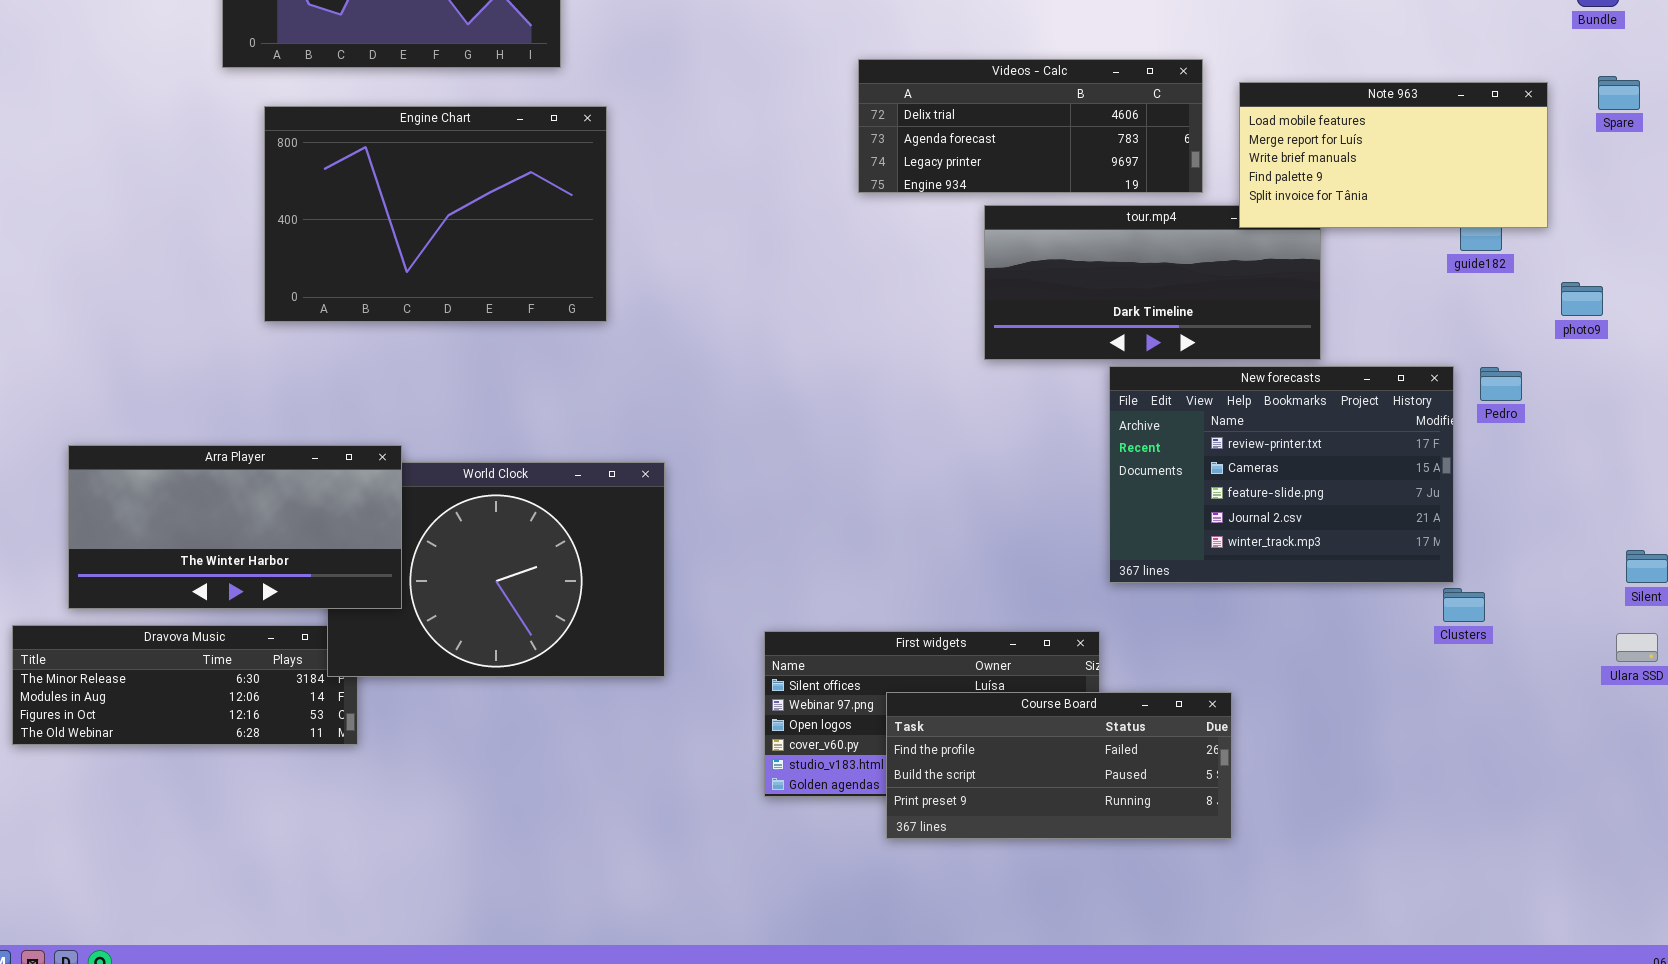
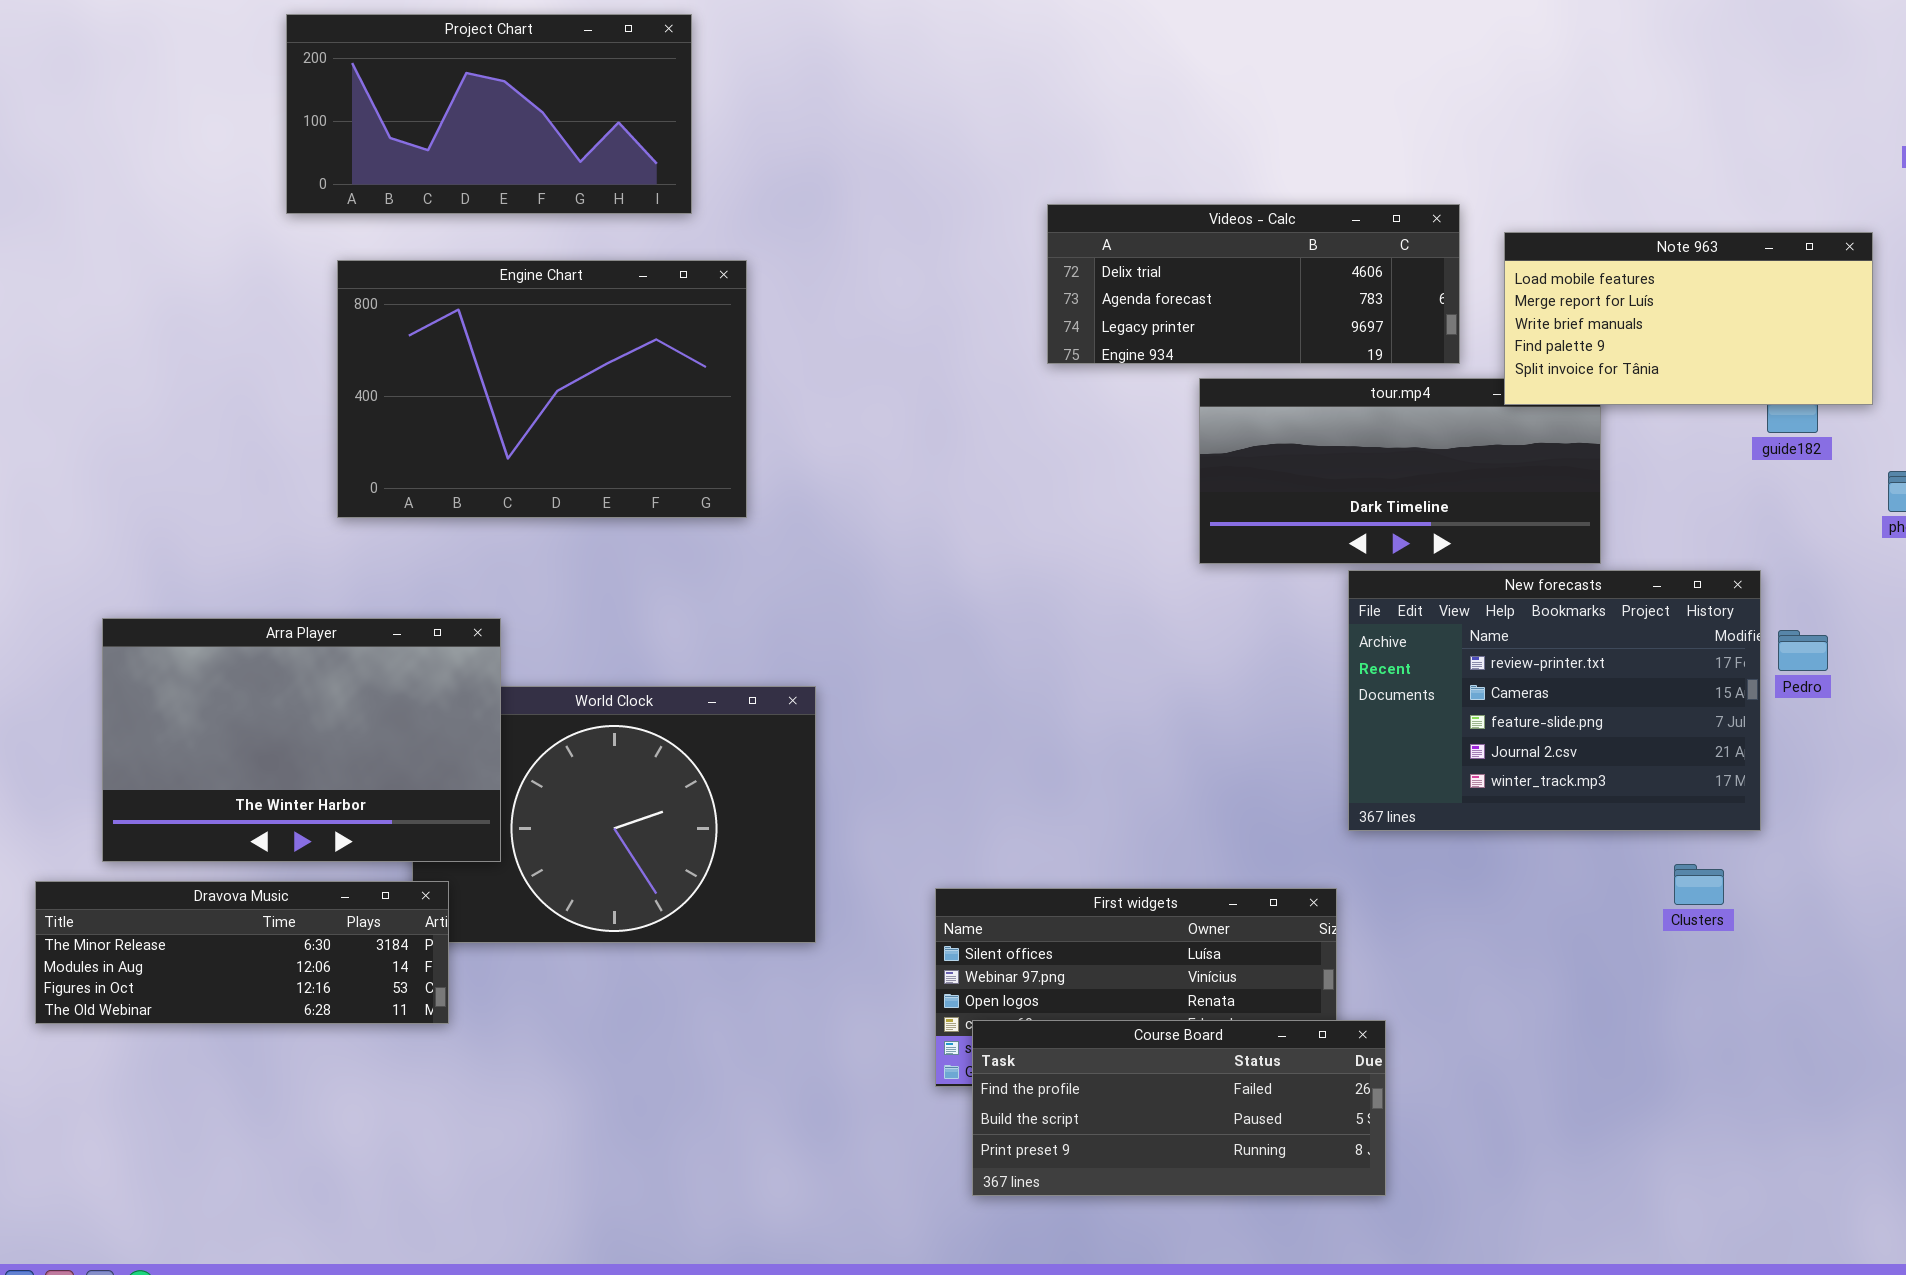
Pedro: [1480,367,1522,401] -> [1778,630,1828,671], moved
Arra Player: [68,445,402,609] -> [102,618,501,862], resized
Clusters: [1443,588,1485,622] -> [1674,864,1724,905], moved
Dravova Music: [12,625,358,745] -> [35,881,449,1024], raised
Course Board: [886,692,1232,839] -> [972,1020,1386,1196], moved

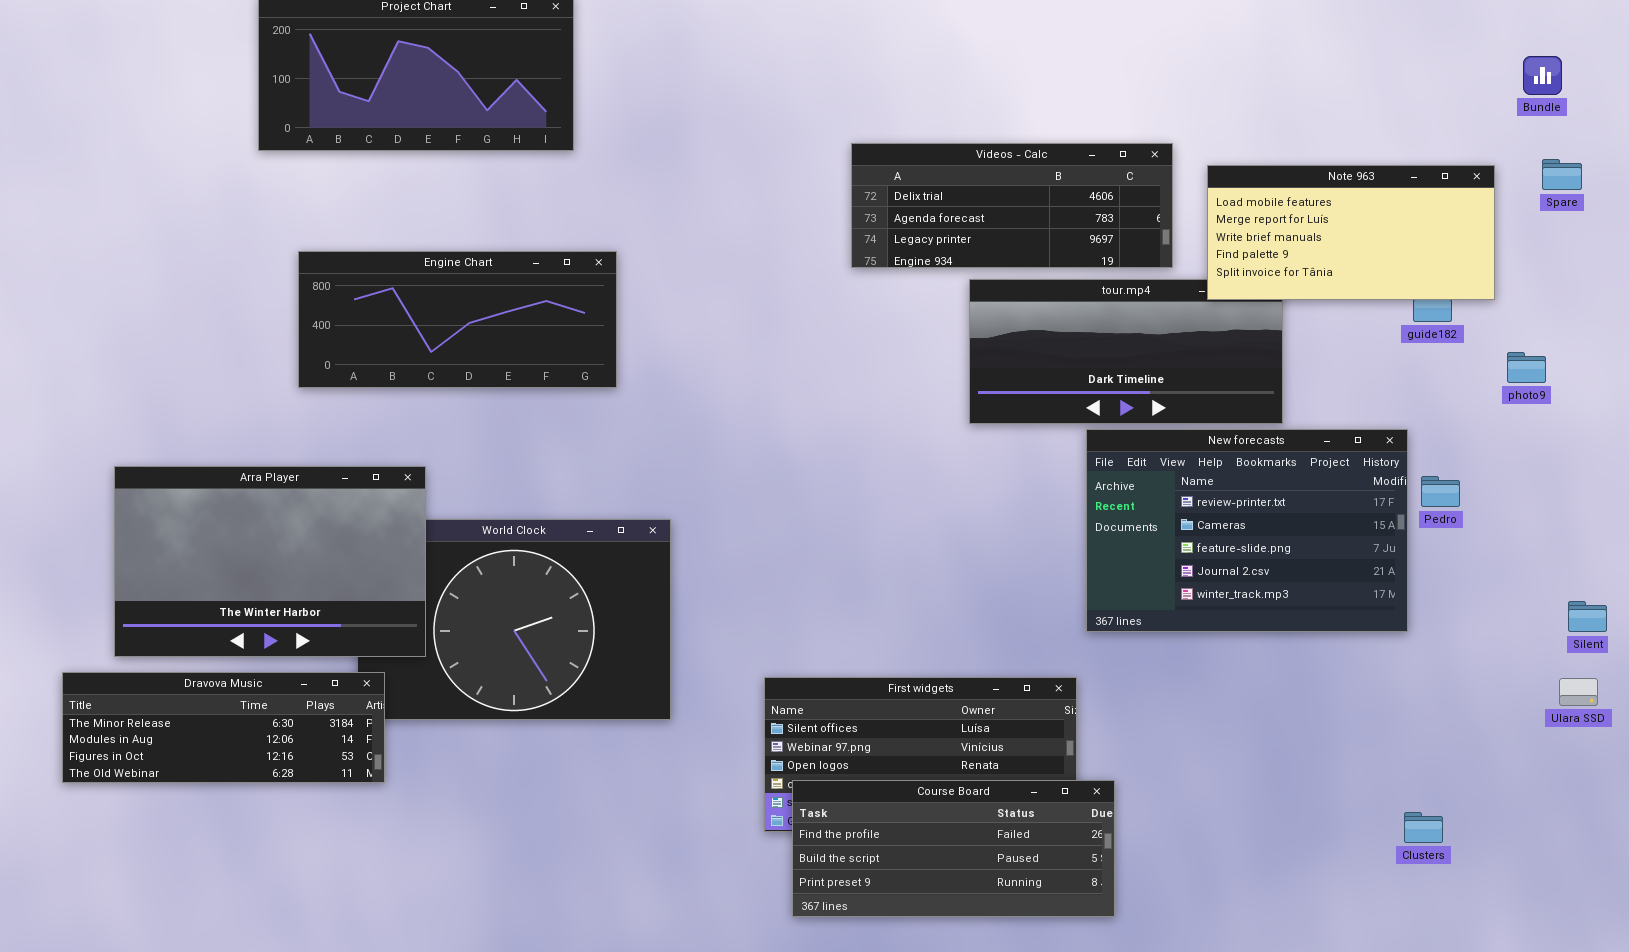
Engine Chart: [337,260,747,518] -> [298,251,617,388], resized
Clusters: [1674,864,1724,905] -> [1404,812,1443,843], moved

